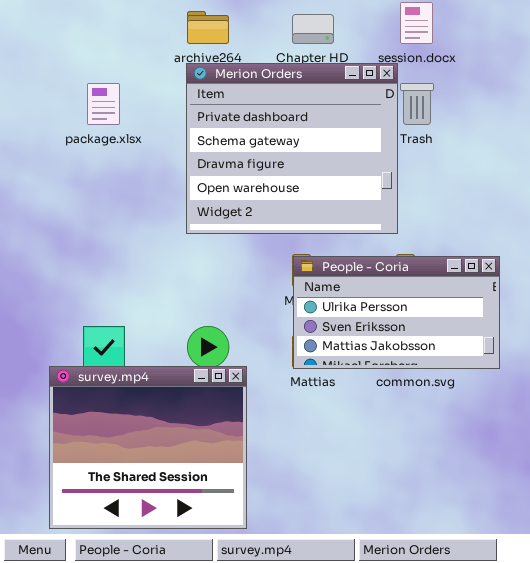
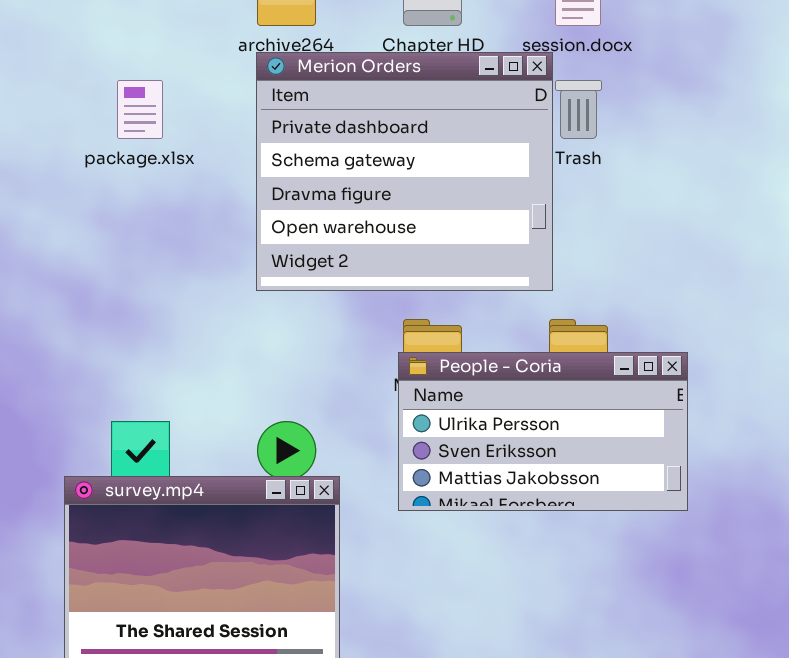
People - Coria: [293,256,500,369] -> [398,352,688,511], moved

